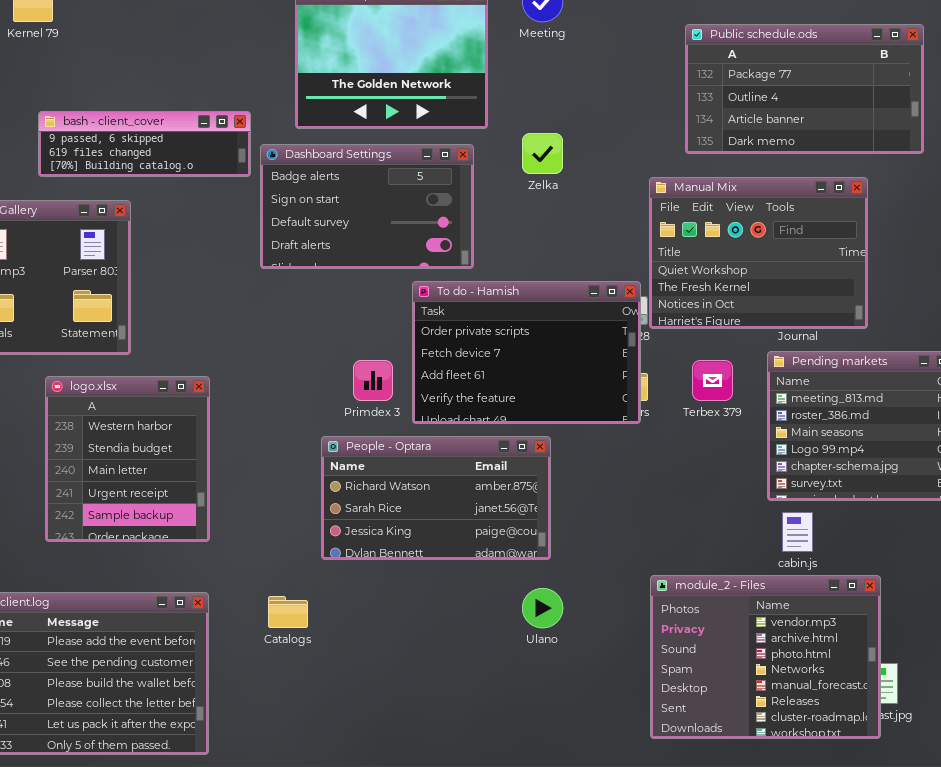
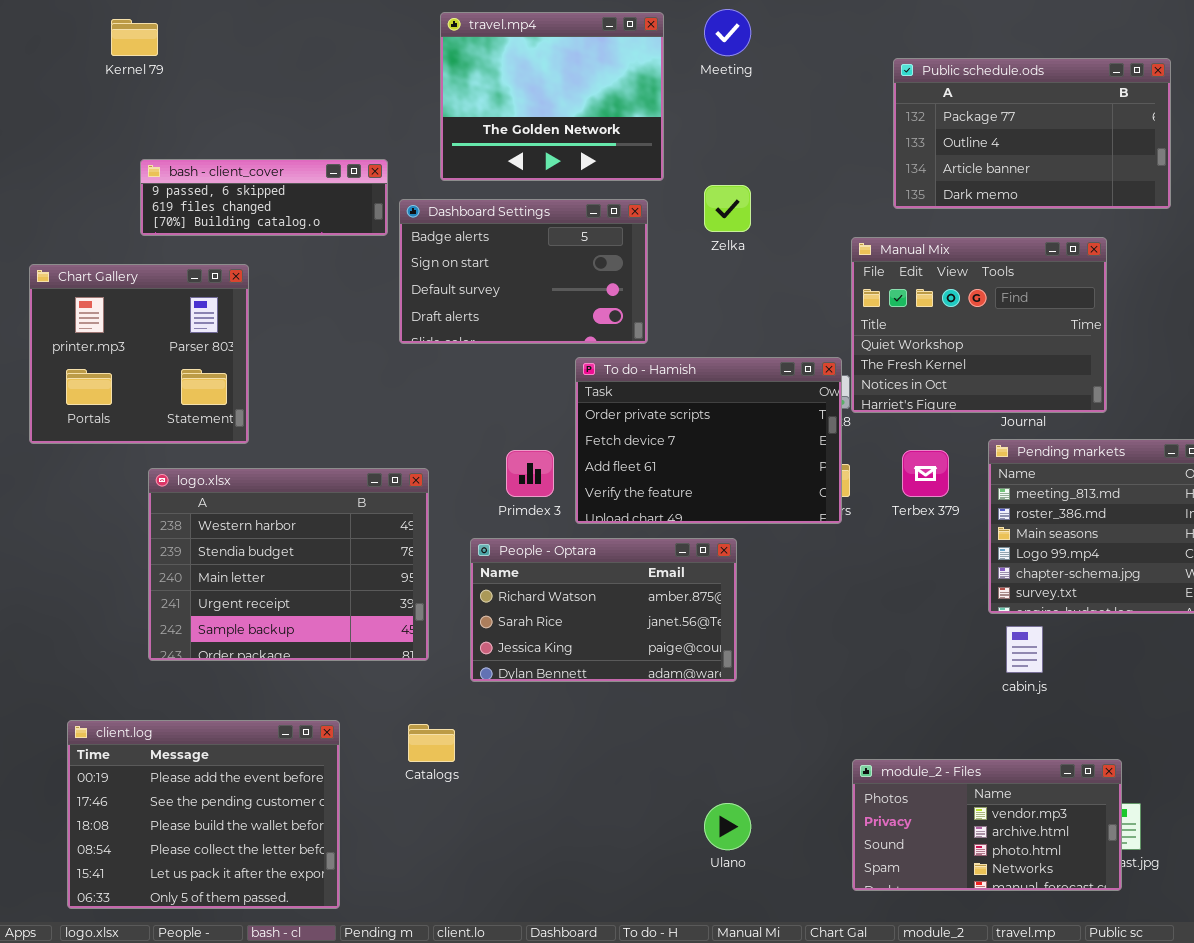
logo.xlsx: [45,376,210,542] -> [148,468,429,661], resized
module_2 - Files: [650,575,881,739] -> [852,759,1122,891], resized
Ulano: [522,588,563,628] -> [704,803,751,850], moved

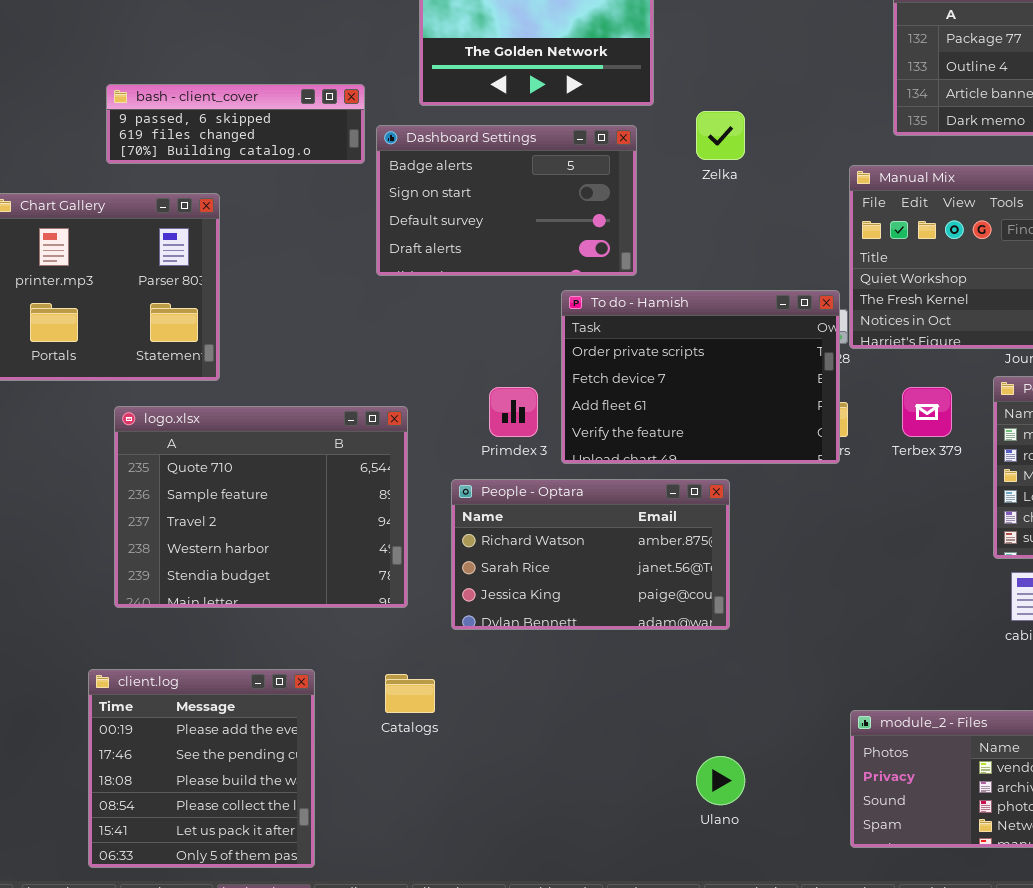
logo.xlsx: [148,468,429,661] -> [114,406,408,608], scrolled up 3 rows
client.log: [67,720,340,909] -> [88,669,315,868], resized

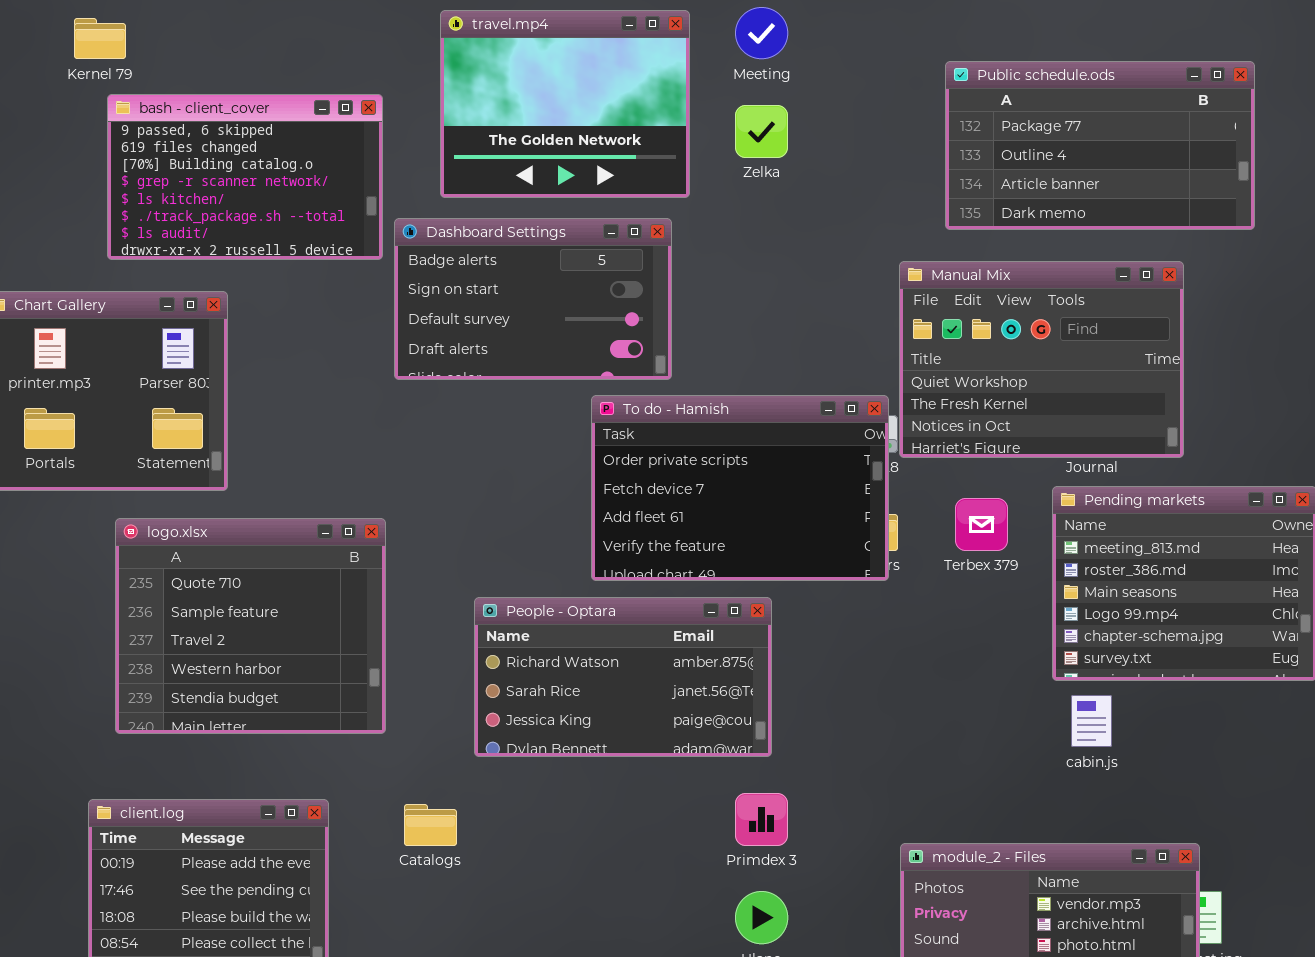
bash - client_cover: [106,84,365,164] -> [107,94,383,260], resized
Zelka: [696,111,745,160] -> [735,105,788,158], moved
Primdex 3: [489,387,538,437] -> [735,793,788,846], moved
logo.xlsx: [114,406,408,608] -> [115,518,386,734], resized

